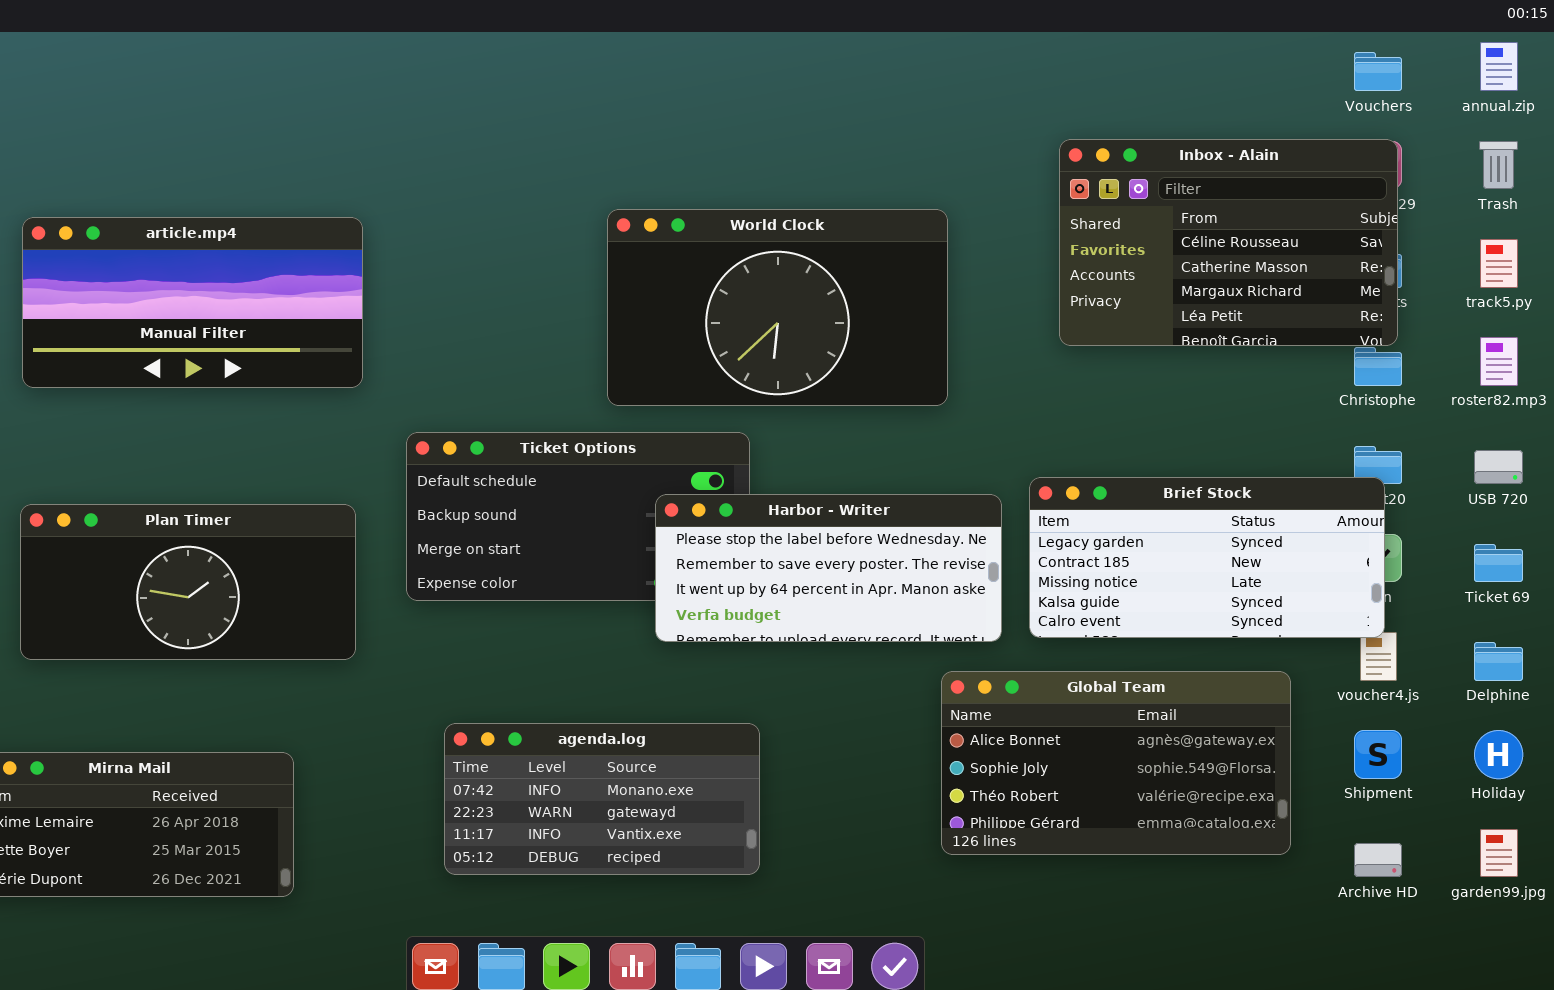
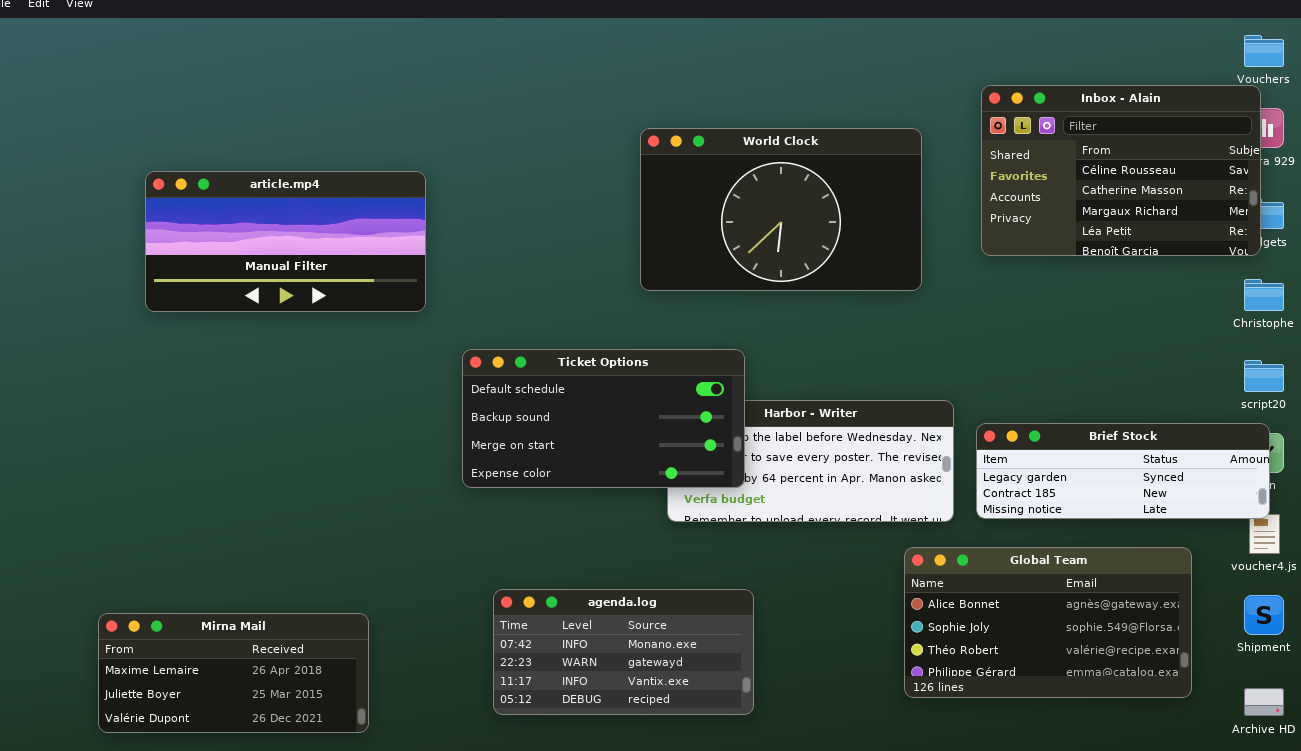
Inbox - Alain: [1059,139,1398,346] -> [981,85,1261,256], moved
World Clock: [607,209,948,406] -> [640,128,922,291], moved
Ticket Options: [406,432,750,601] -> [462,349,745,488], raised
Brief Stock: [1029,477,1385,638] -> [976,423,1270,519], resized
Plan Timer: [20,504,356,660] -> none, closed

